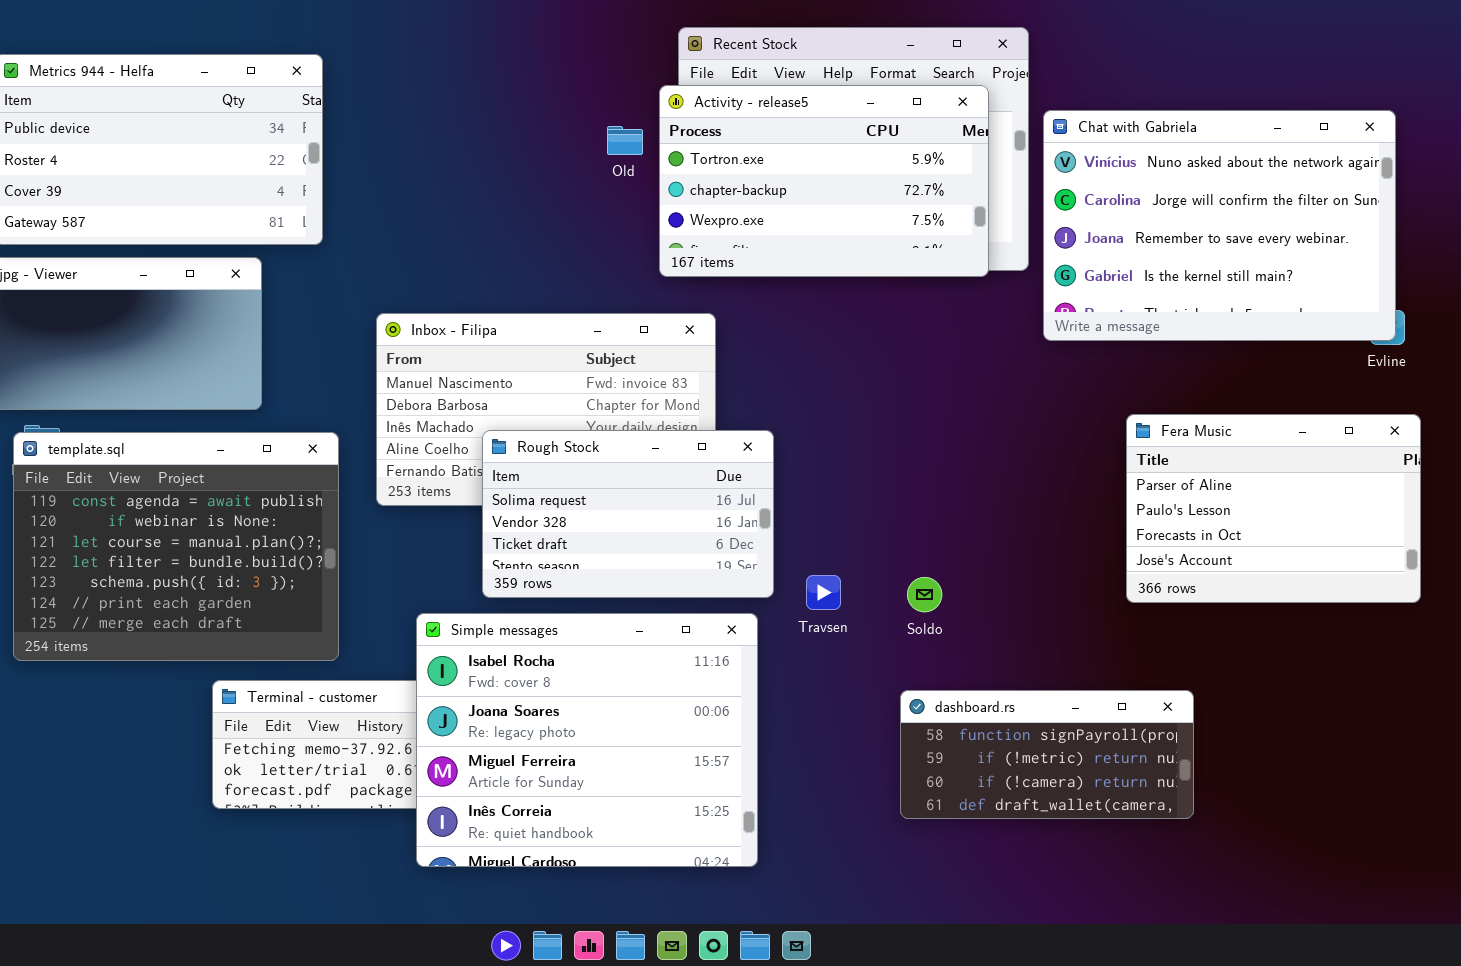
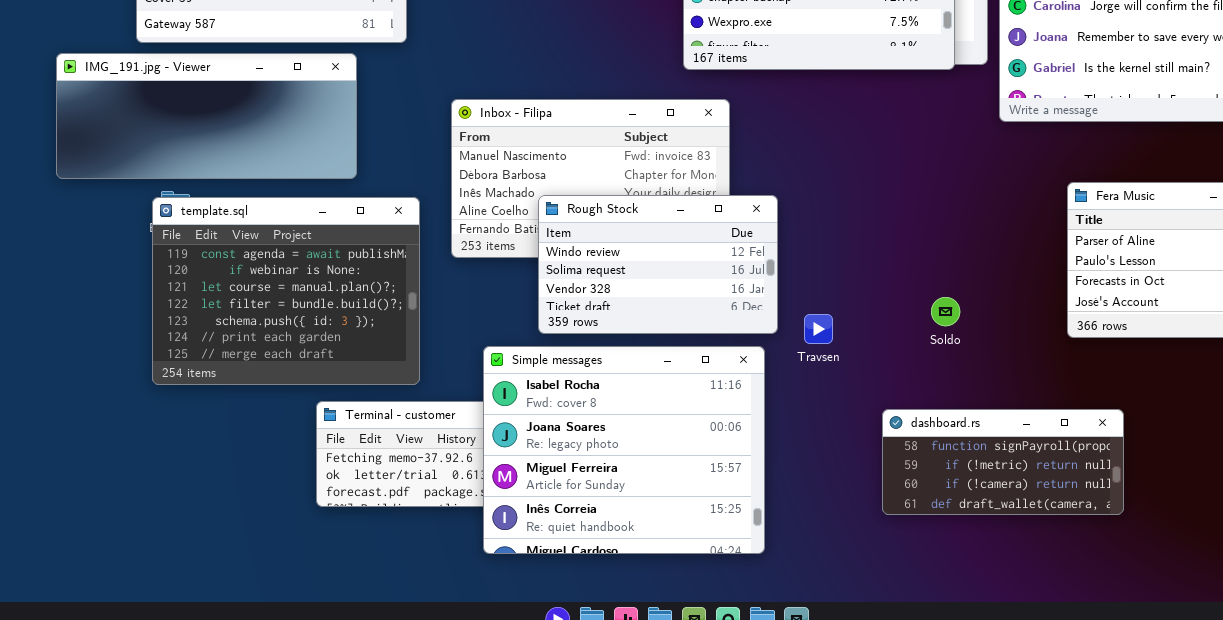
Rough Stock: [482,430,774,598] -> [538,195,778,334], scrolled up 1 row
Soldo: [907,577,942,612] -> [931,297,960,326], moved

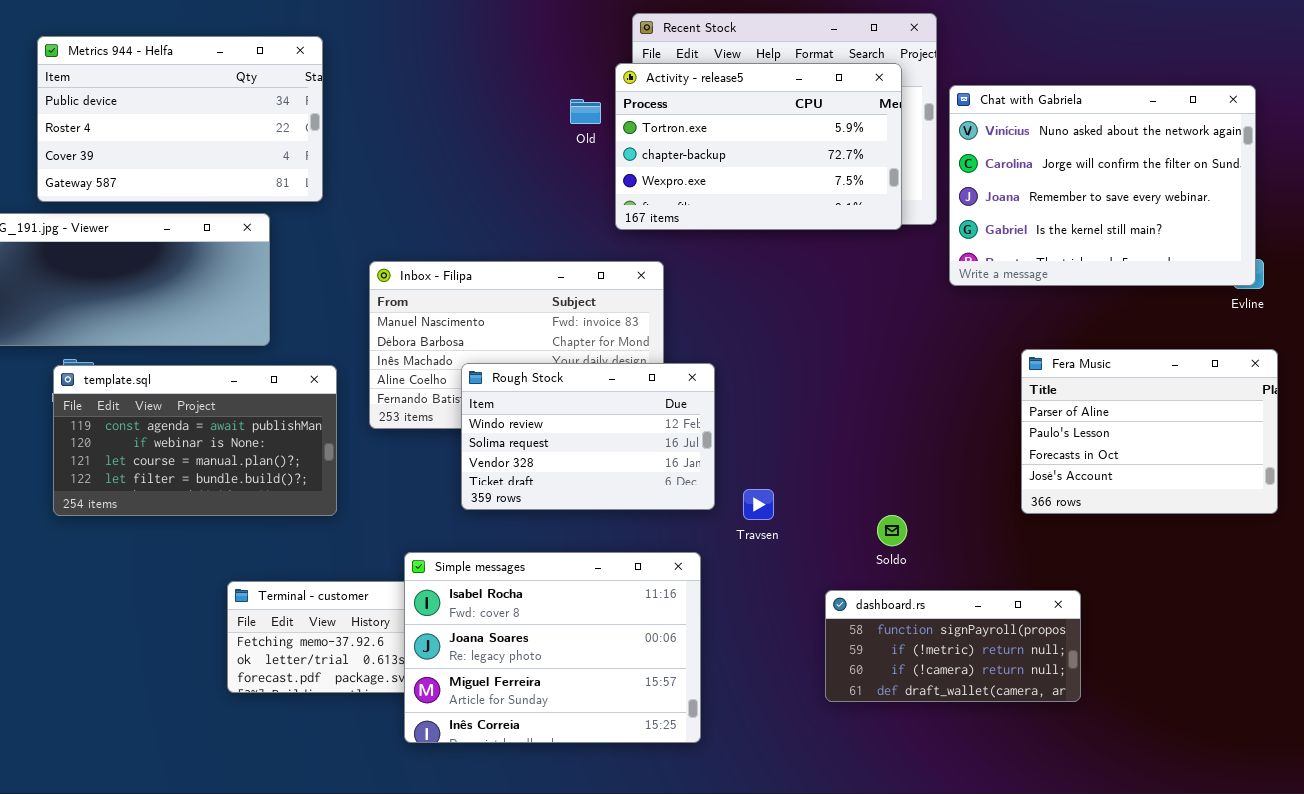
template.sql: [152,197,420,385] -> [53,365,337,516], resized
Soldo: [931,297,960,326] -> [877,515,907,546], moved
Simple messages: [483,346,765,554] -> [404,552,701,743], resized

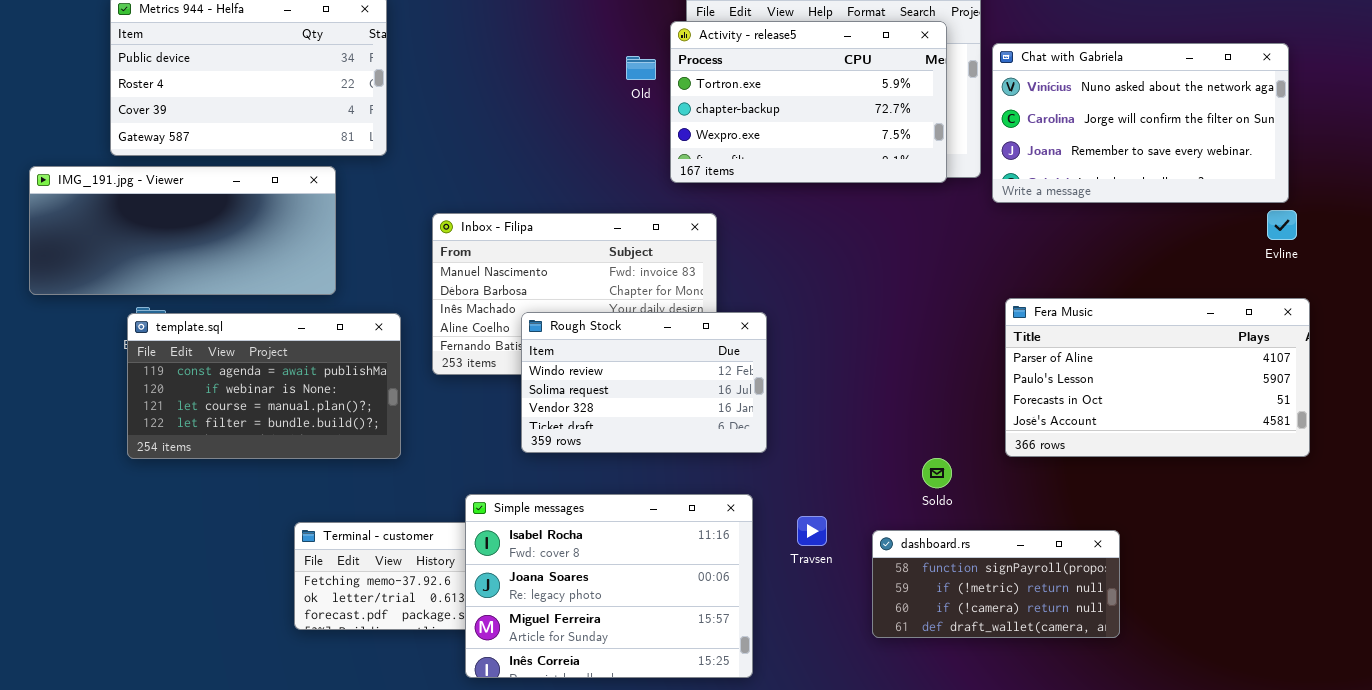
Chat with Gabriela: [949,85,1256,286] -> [992,43,1289,203], resized
Fera Music: [1021,349,1278,514] -> [1005,298,1310,457], resized
Travsen: [743,489,774,520] -> [797,516,827,546], moved

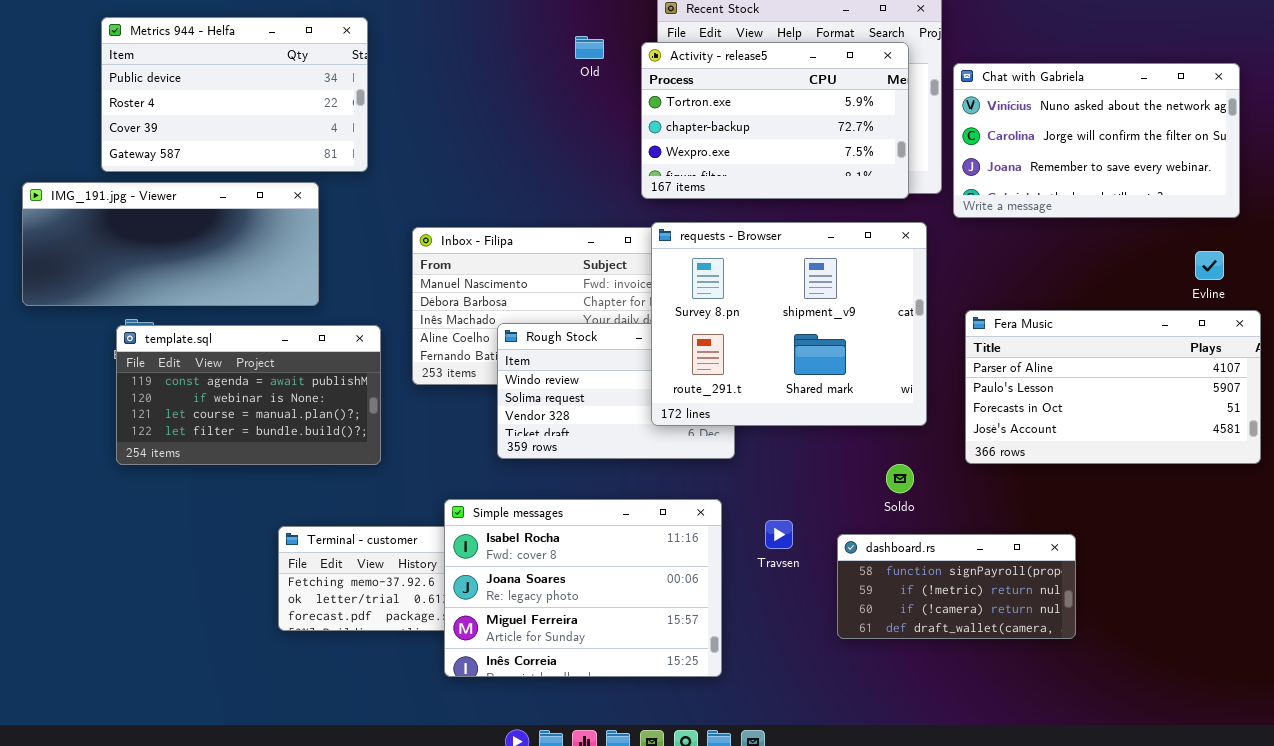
Old: [626,56,656,80] -> [575,36,604,59], moved
requests - Browser: none -> [651,222,927,426], opened
Evline: [1267,210,1297,240] -> [1195,251,1224,280], moved

